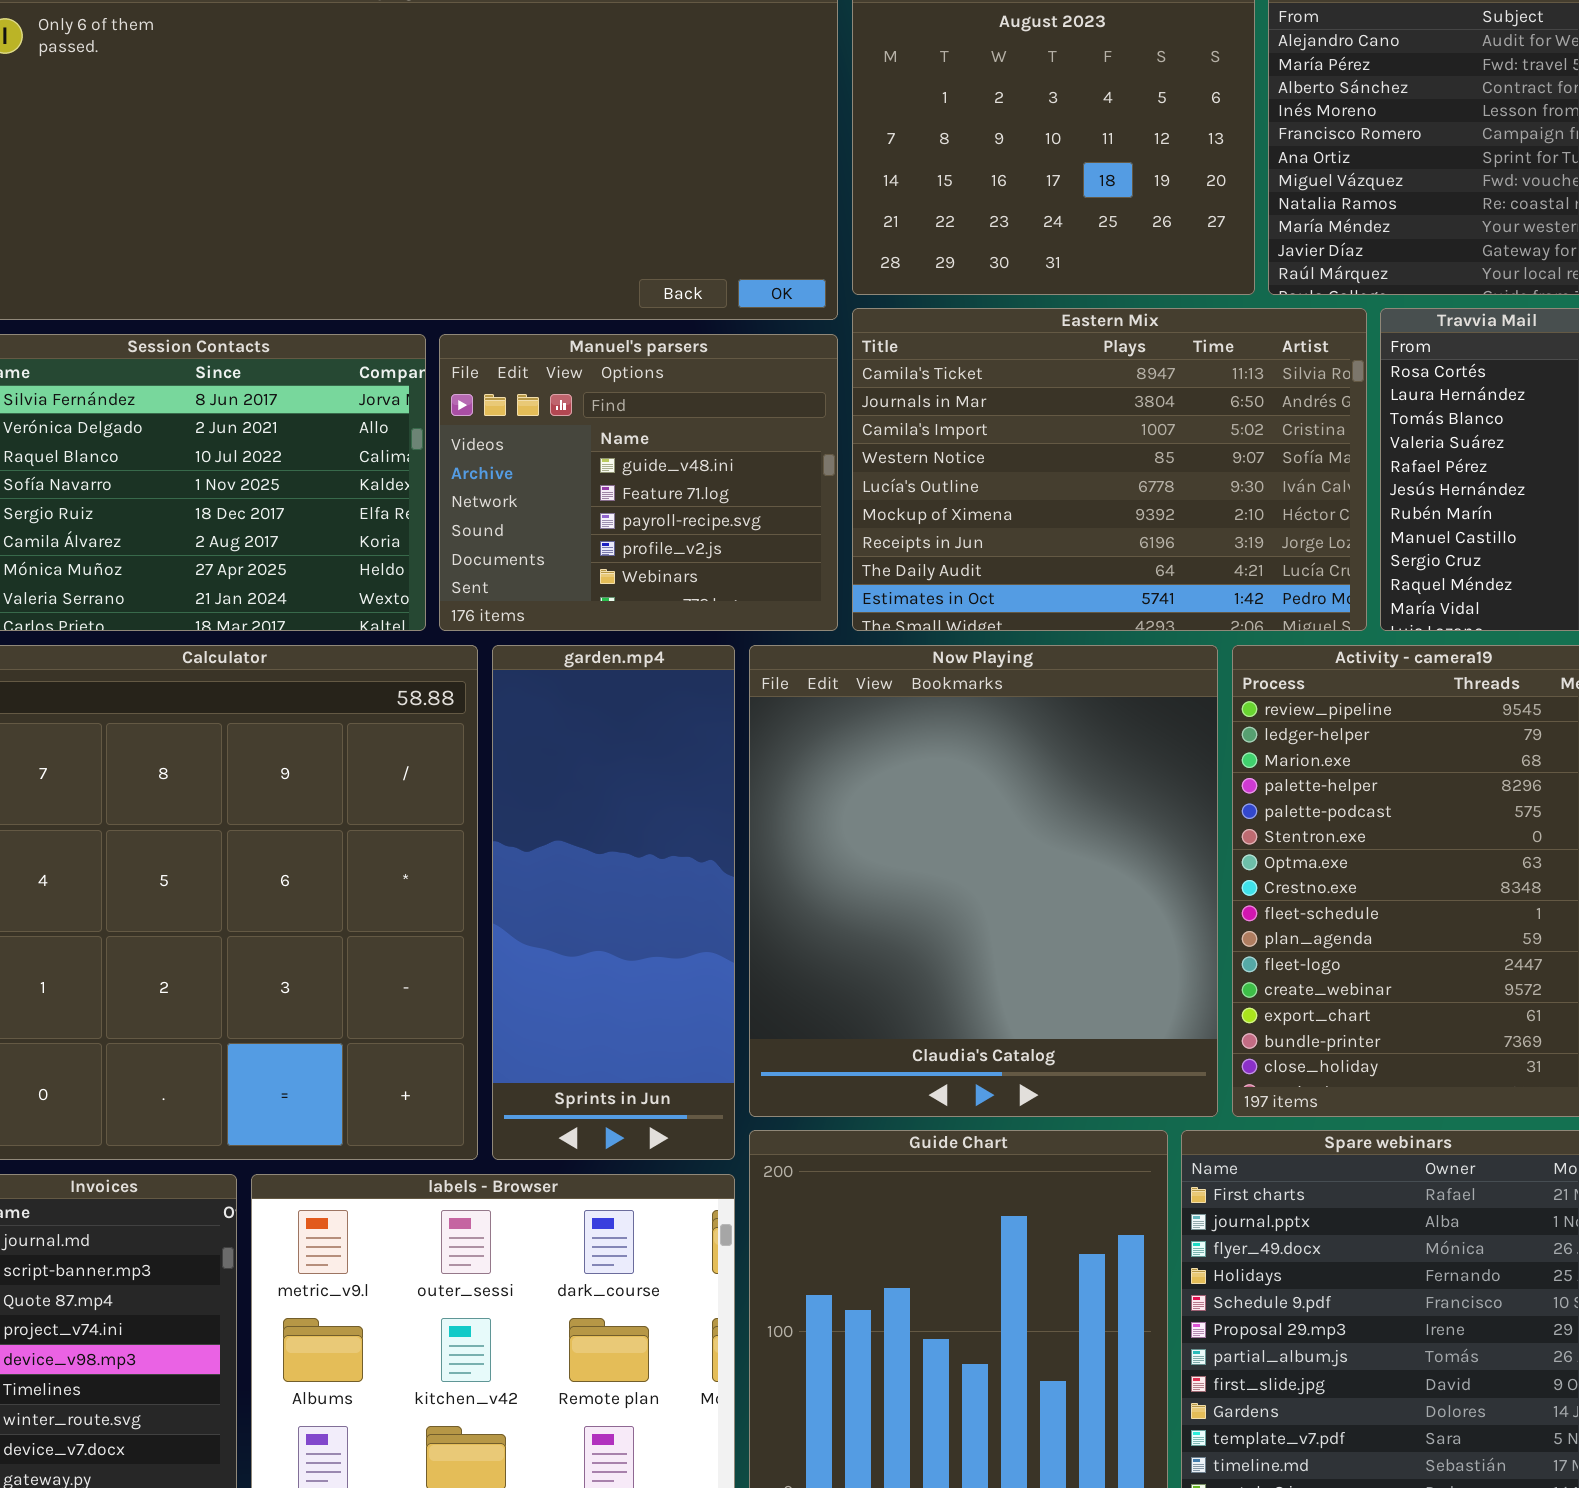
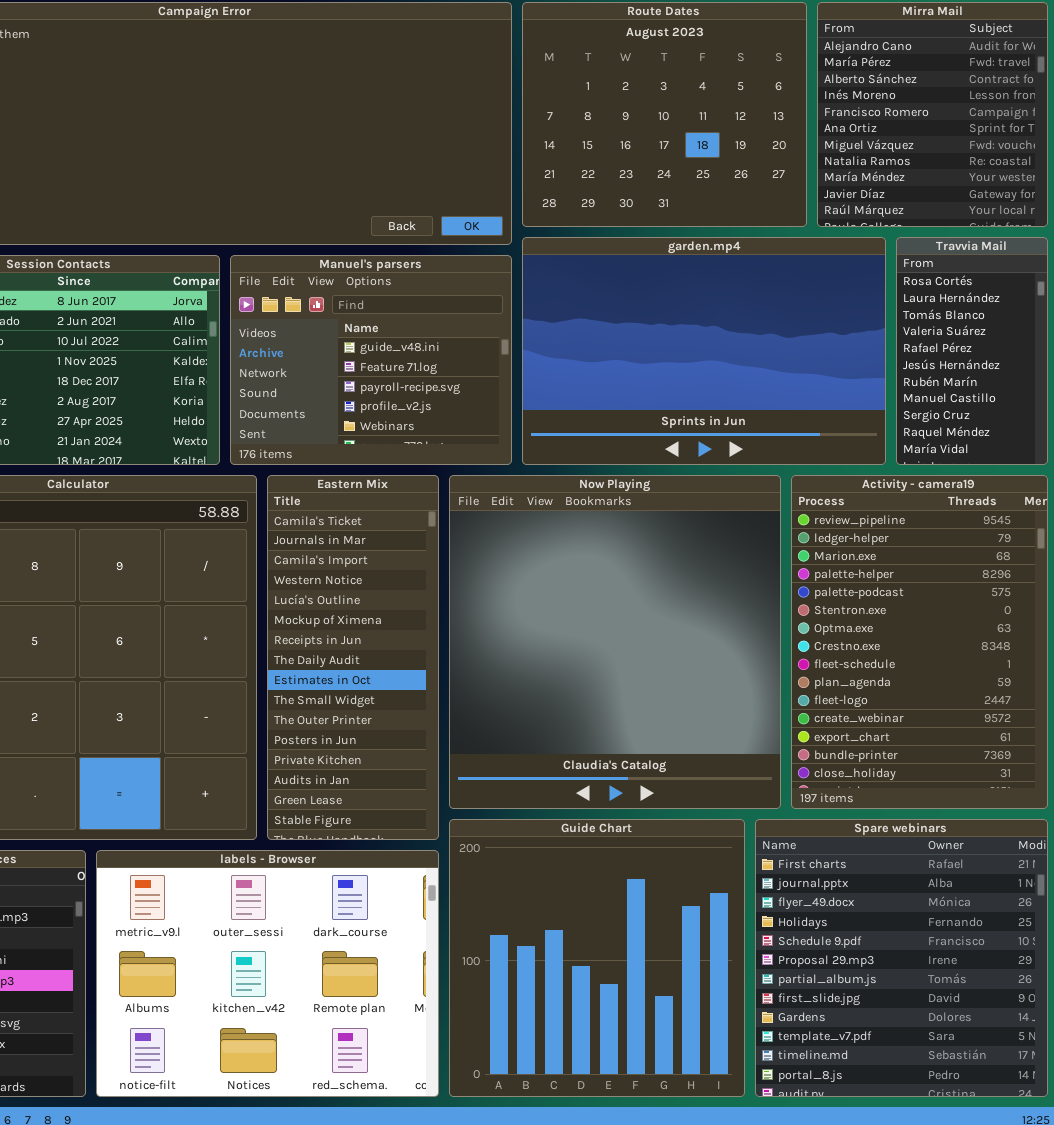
Eastern Mix: [852,308,1367,631] -> [267,475,439,840], moved, resized
garden.mp4: [492,645,735,1160] -> [522,237,886,465], moved, resized

